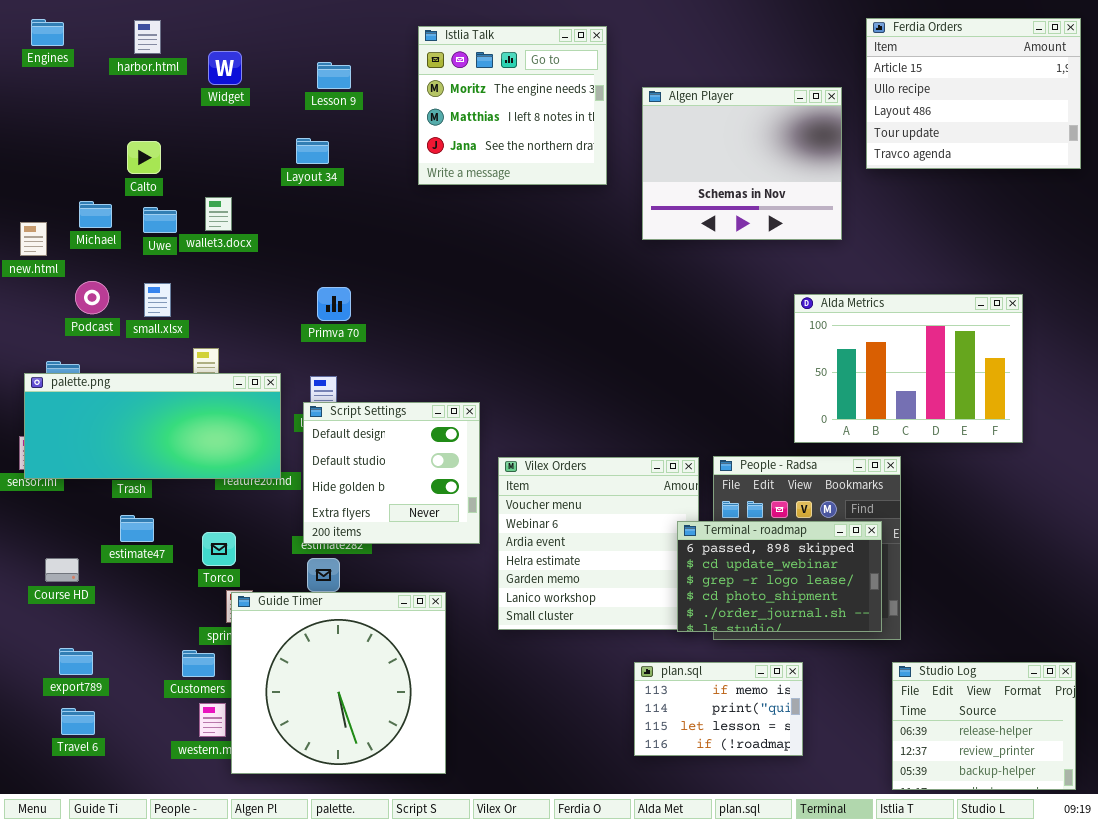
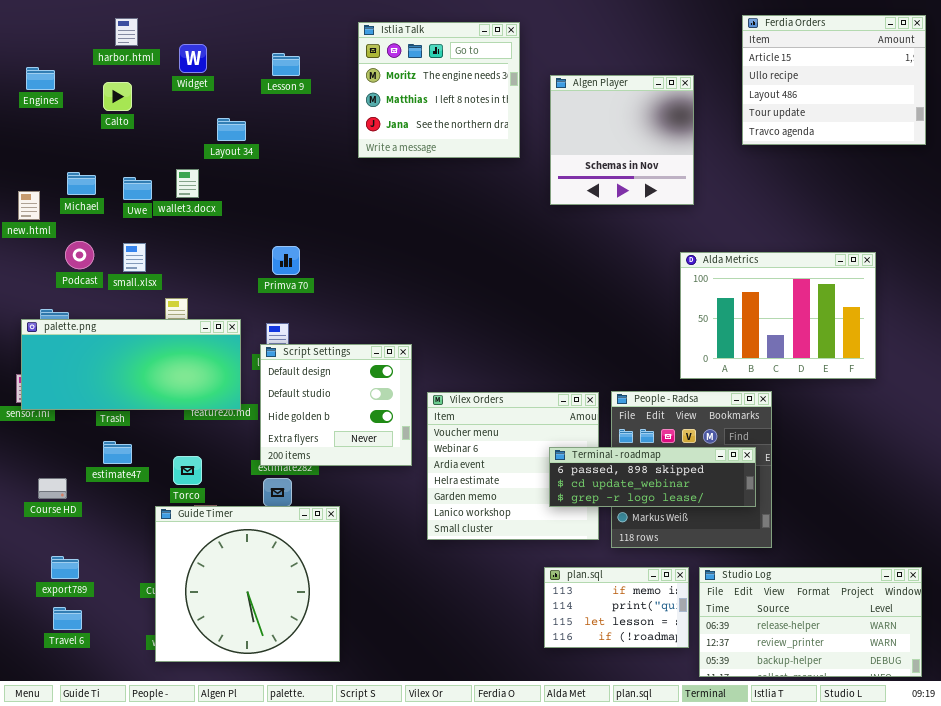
Engines: [31,19,64,46] -> [26,67,55,90], moved
Algen Player: [642,87,842,240] -> [550,75,694,205], resized
Layout 34: [296,138,329,164] -> [217,118,246,141], moved
Calto: [127,141,161,174] -> [103,82,132,111], moved
Terminal - roadmap: [677,521,882,632] -> [549,447,756,507], resized
Guide Timer: [231,592,446,774] -> [155,506,340,662], moved
Studio Log: [892,662,1076,790] -> [699,567,922,677], resized

